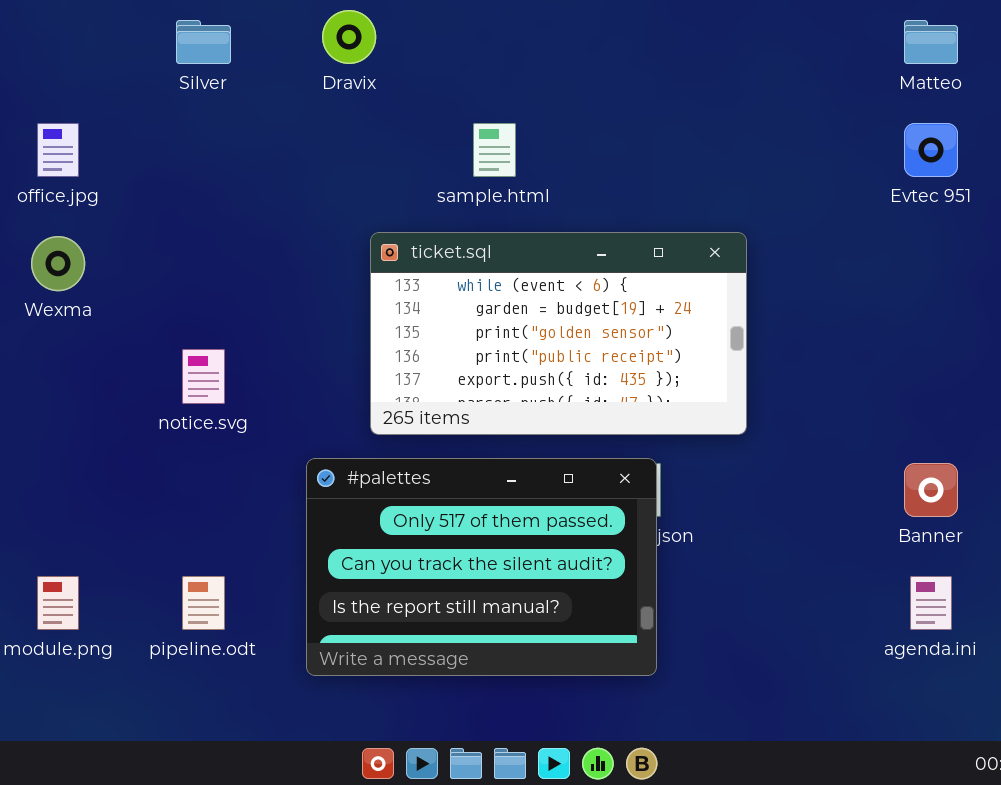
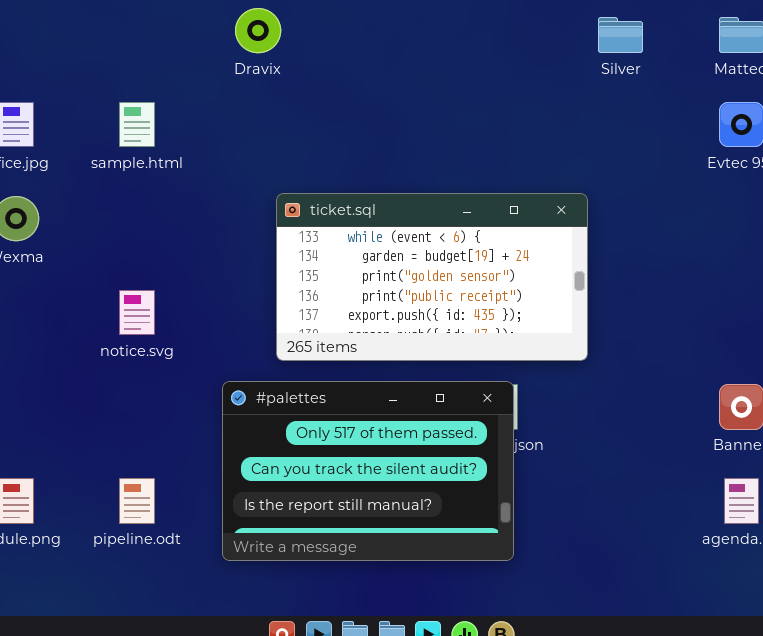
Silver: [176,20,231,64] -> [598,17,643,53], moved
sample.html: [473,123,516,177] -> [119,102,155,147], moved

